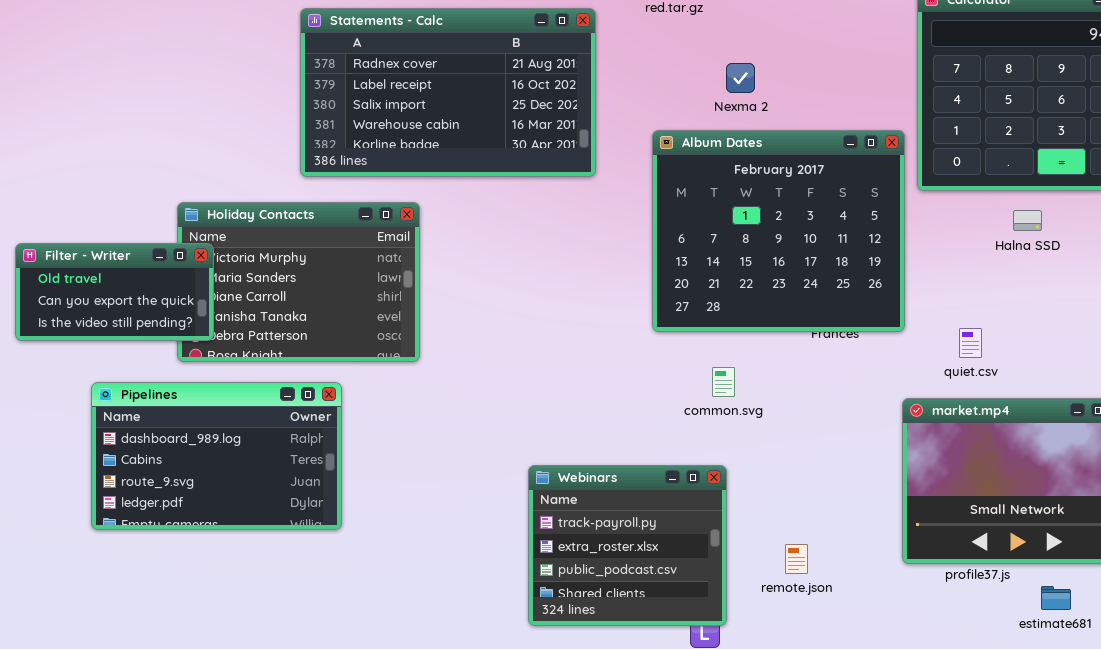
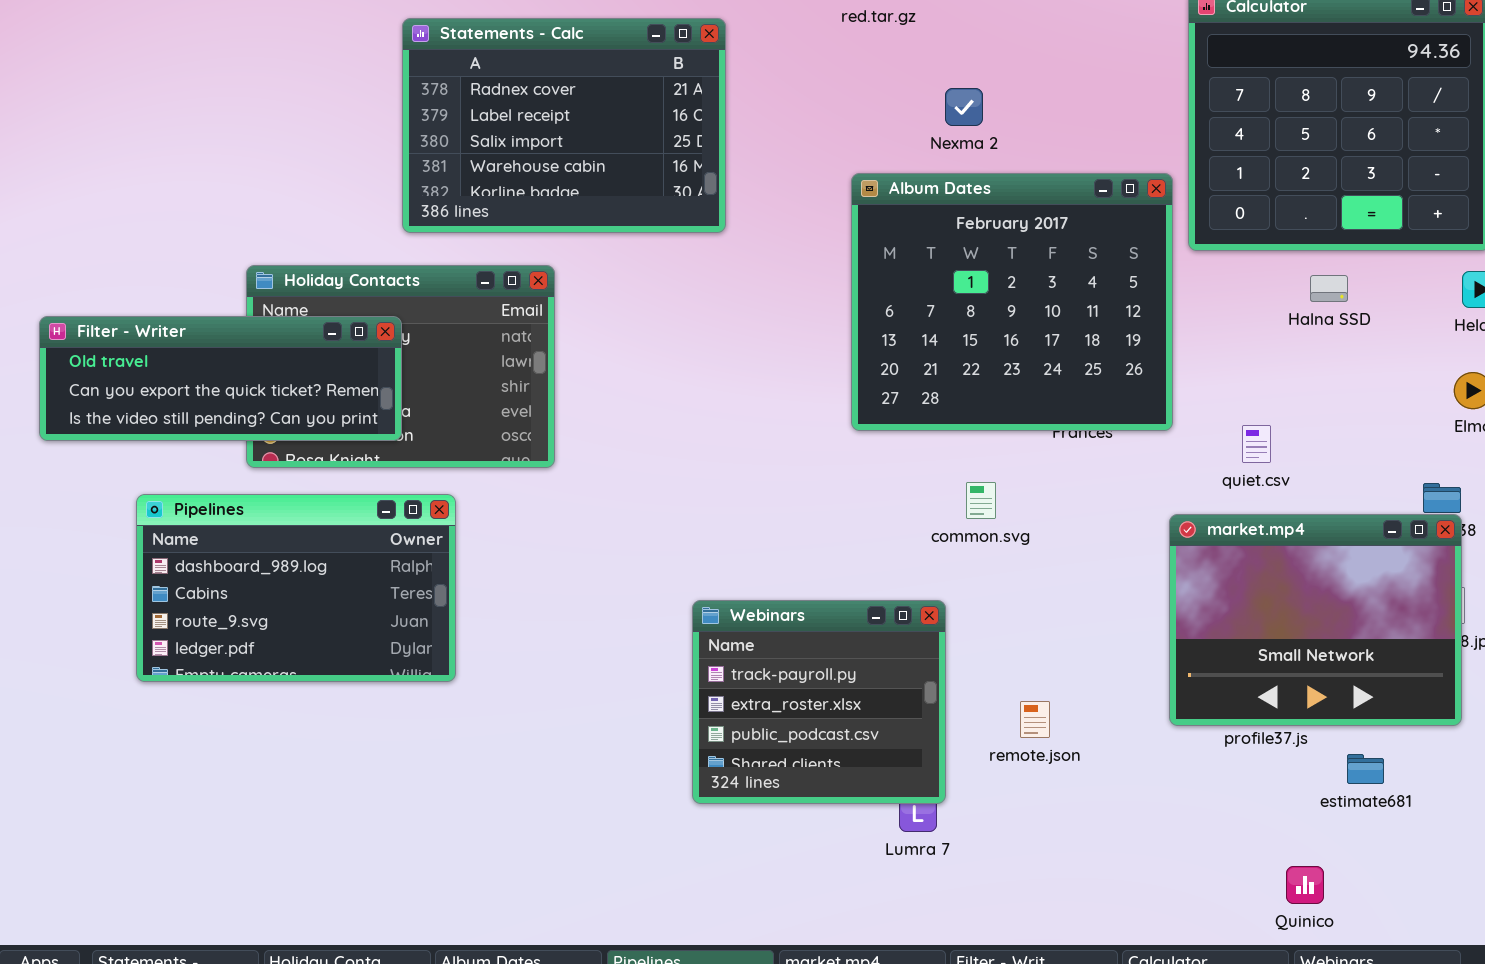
Statements - Calc: [300,8,596,177] -> [402,18,726,233], resized
Filter - Writer: [15,243,214,341] -> [39,316,402,441], resized
common.svg: [712,367,735,397] -> [966,482,996,519], moved

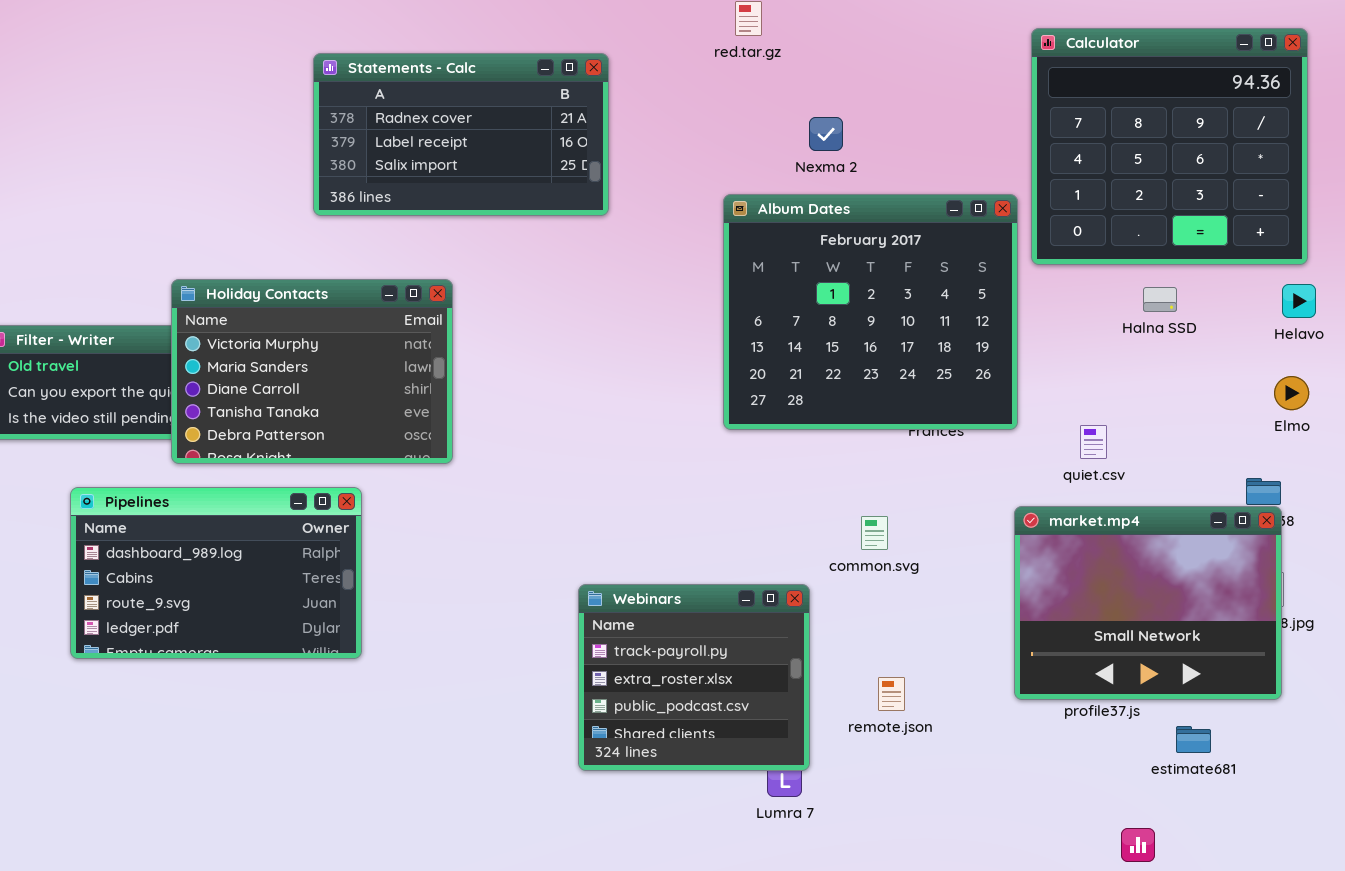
Statements - Calc: [402,18,726,233] -> [313,53,609,216], resized
Holiday Contacts: [246,265,555,468] -> [171,279,453,464], raised
common.svg: [966,482,996,519] -> [861,516,888,550], moved

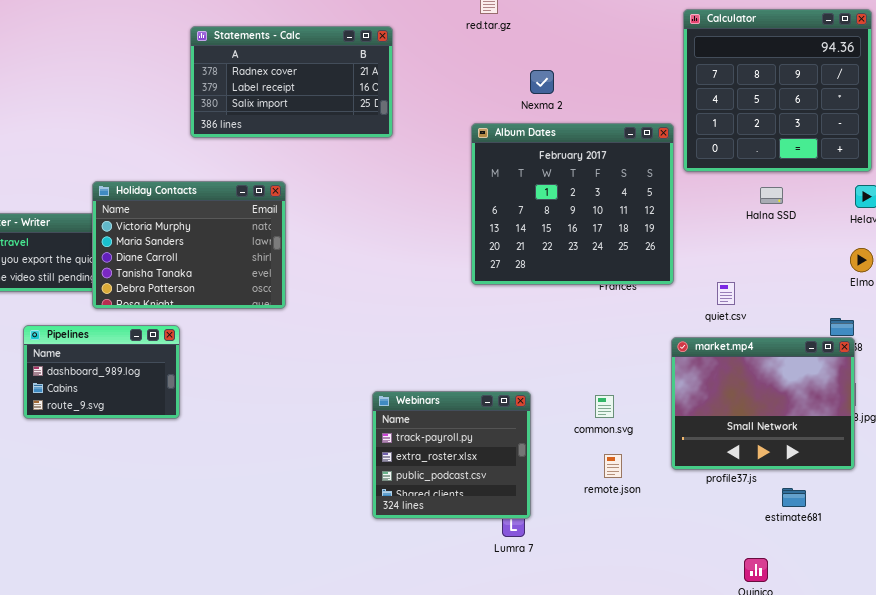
Pipelines: [70,487,362,659] -> [23,325,180,419], resized
common.svg: [861,516,888,550] -> [595,395,614,418], moved
remote.json: [878,677,905,711] -> [604,454,622,478], moved

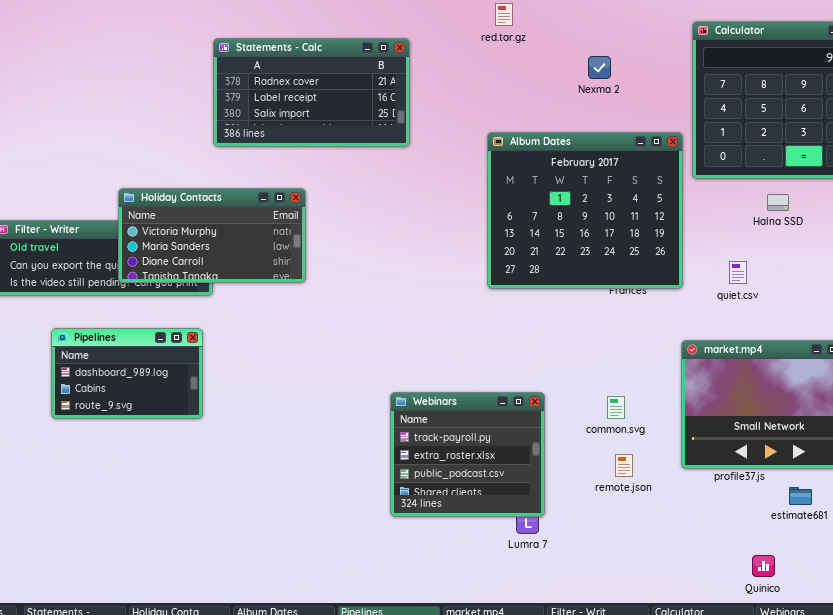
Nexma 2: [530,70,554,94] -> [588,56,611,79], moved
Holiday Contacts: [92,181,286,309] -> [118,188,306,283], resized
quiet.csv: [717,282,735,305] -> [729,261,747,284], moved

